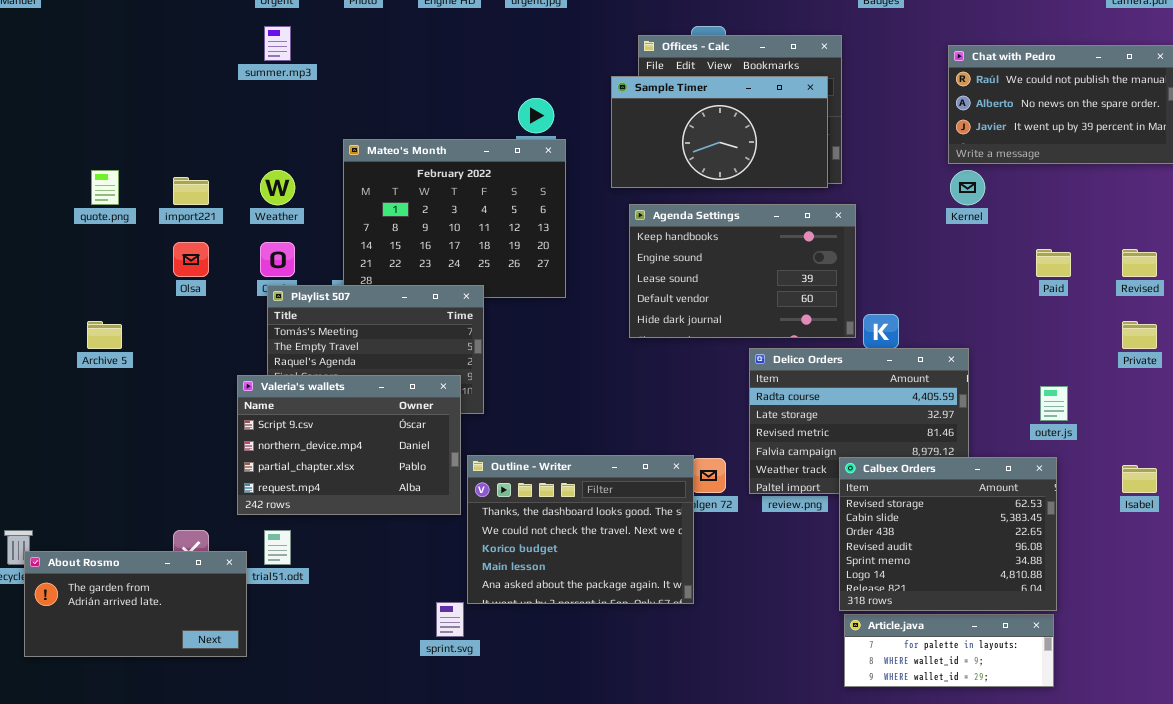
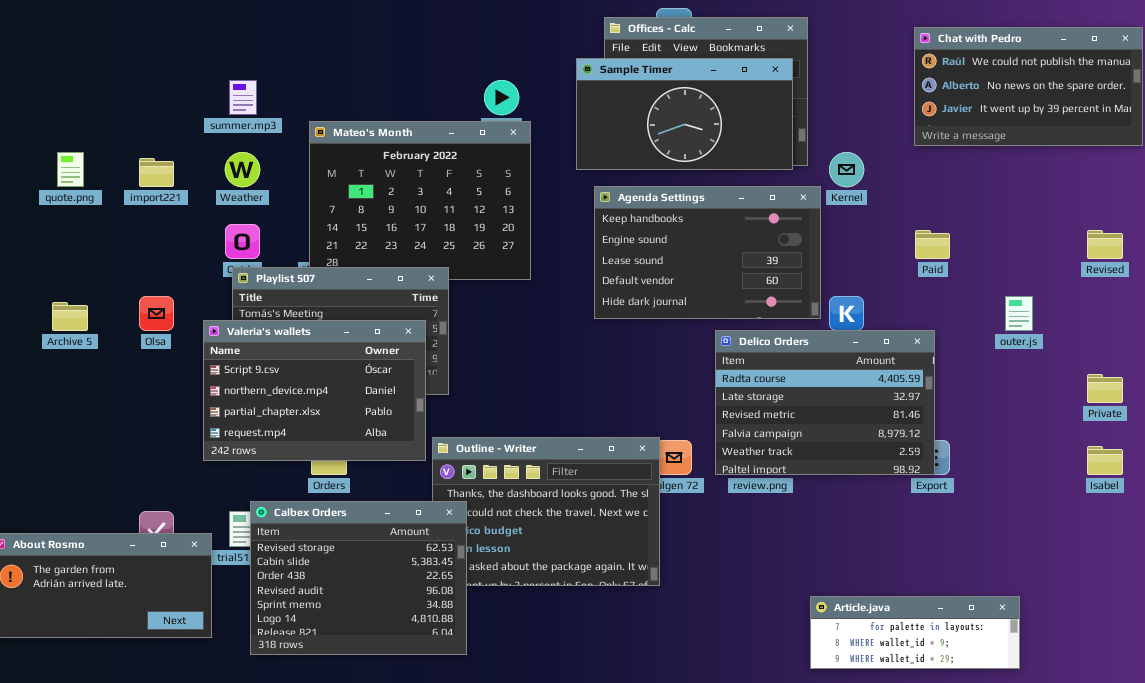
summer.mp3: [264,26,291,61] -> [229,80,257,115], moved
Kernel: [950,170,985,205] -> [829,152,864,187], moved
Olsa: [173,242,209,277] -> [139,296,174,331], moved
Paid: [1036,249,1071,277] -> [915,230,950,259], moved
Private: [1122,321,1157,349] -> [1087,374,1123,403], moved
Valeria's wallets: [237,375,461,515] -> [203,320,426,461], moved
outer.js: [1040,386,1068,421] -> [1005,296,1033,331], moved
Calbex Orders: [839,457,1057,611] -> [250,501,467,655], moved

